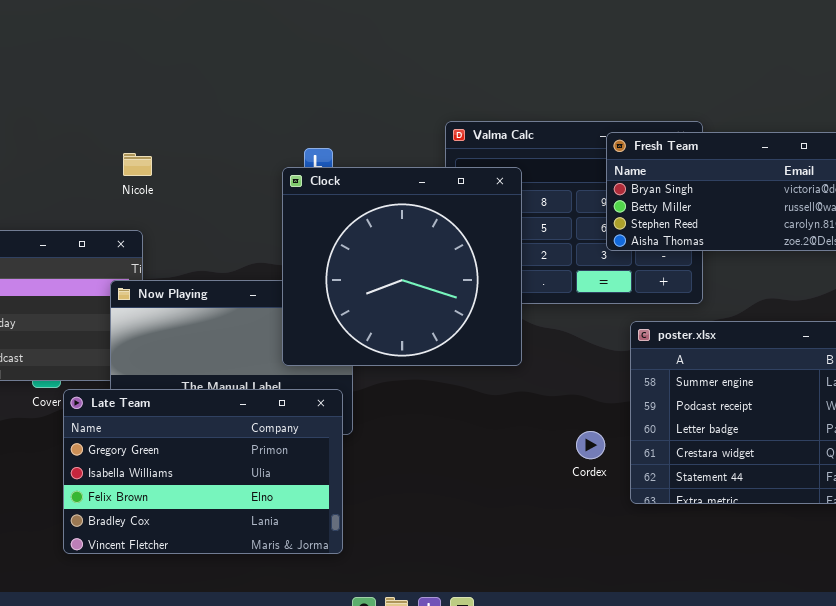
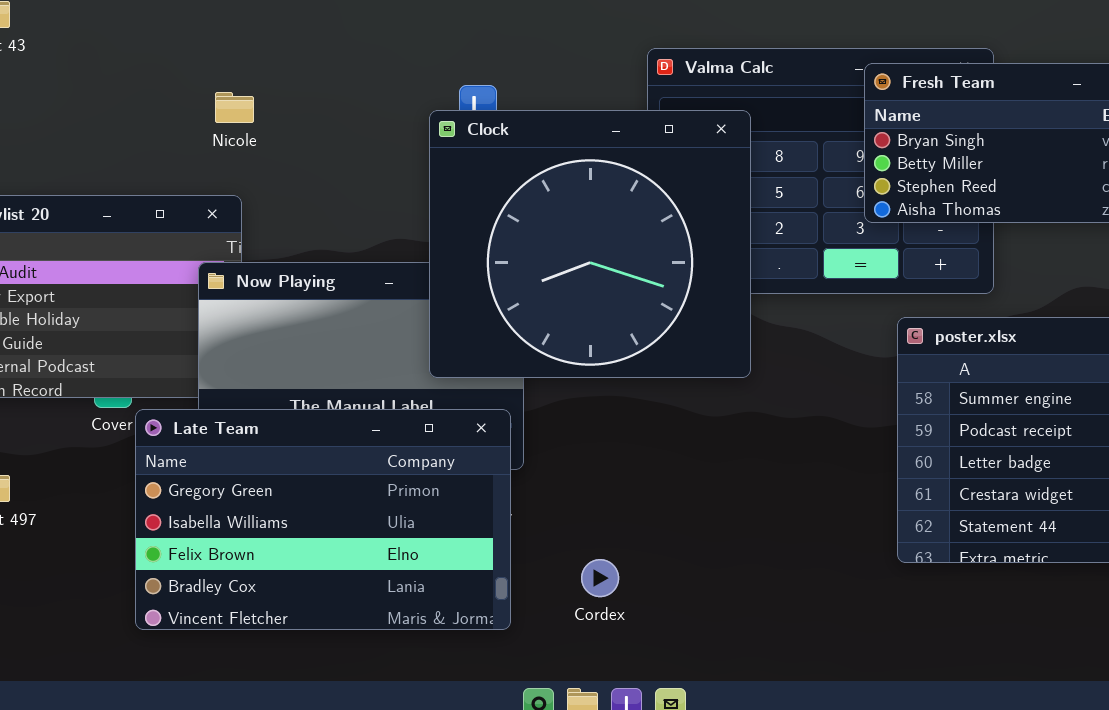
Cordex: [576,431,605,459] -> [581,559,619,597], moved

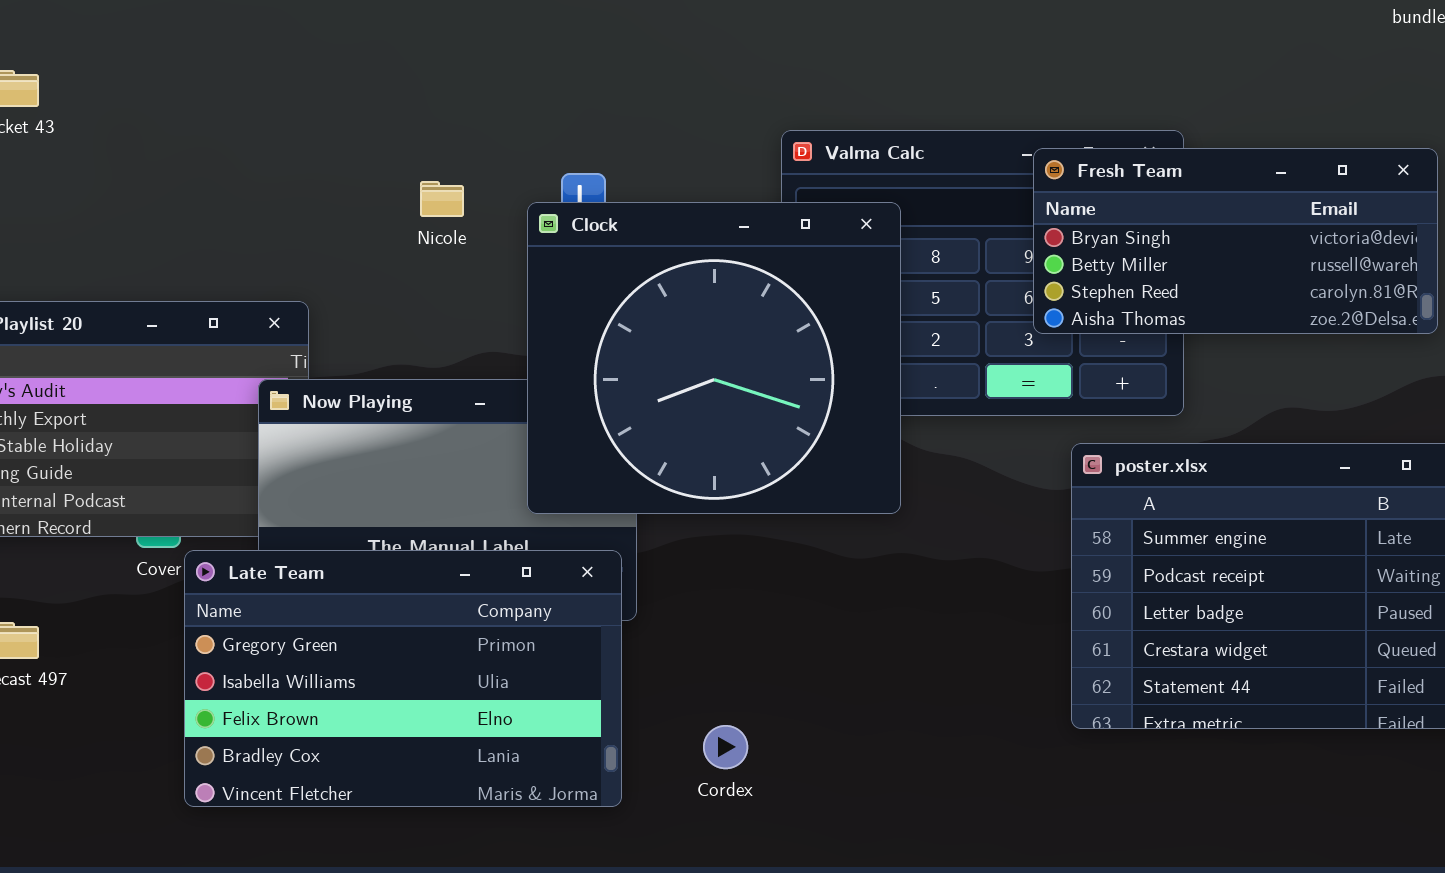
Nicole: [215,92,254,123] -> [420,181,464,217], moved

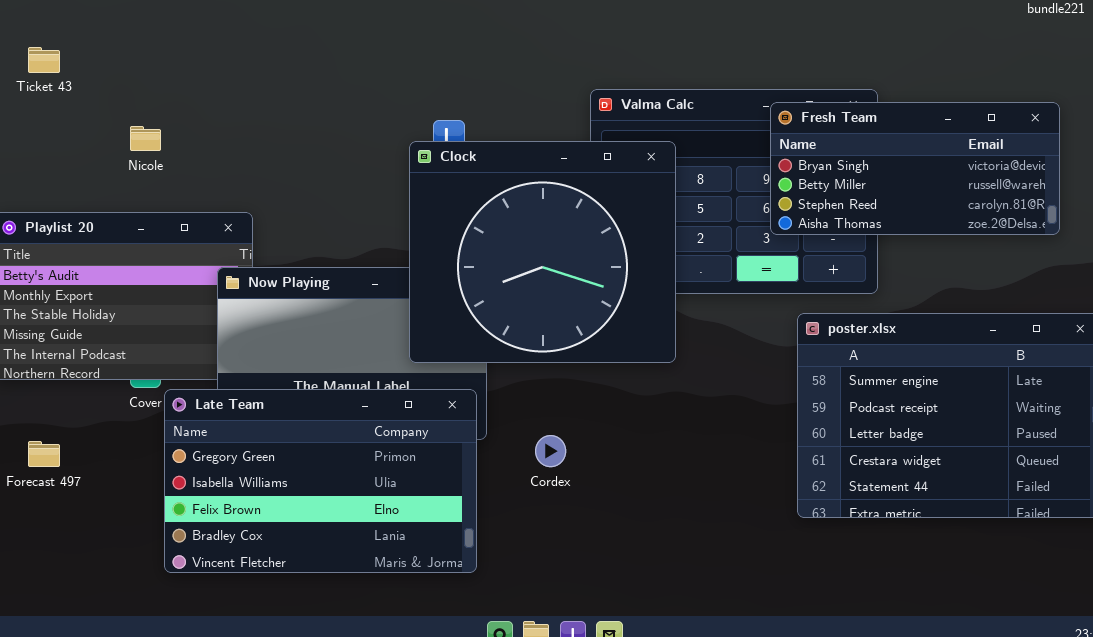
Nicole: [420,181,464,217] -> [130,126,161,151], moved
Cordex: [703,725,748,769] -> [535,435,566,467], moved

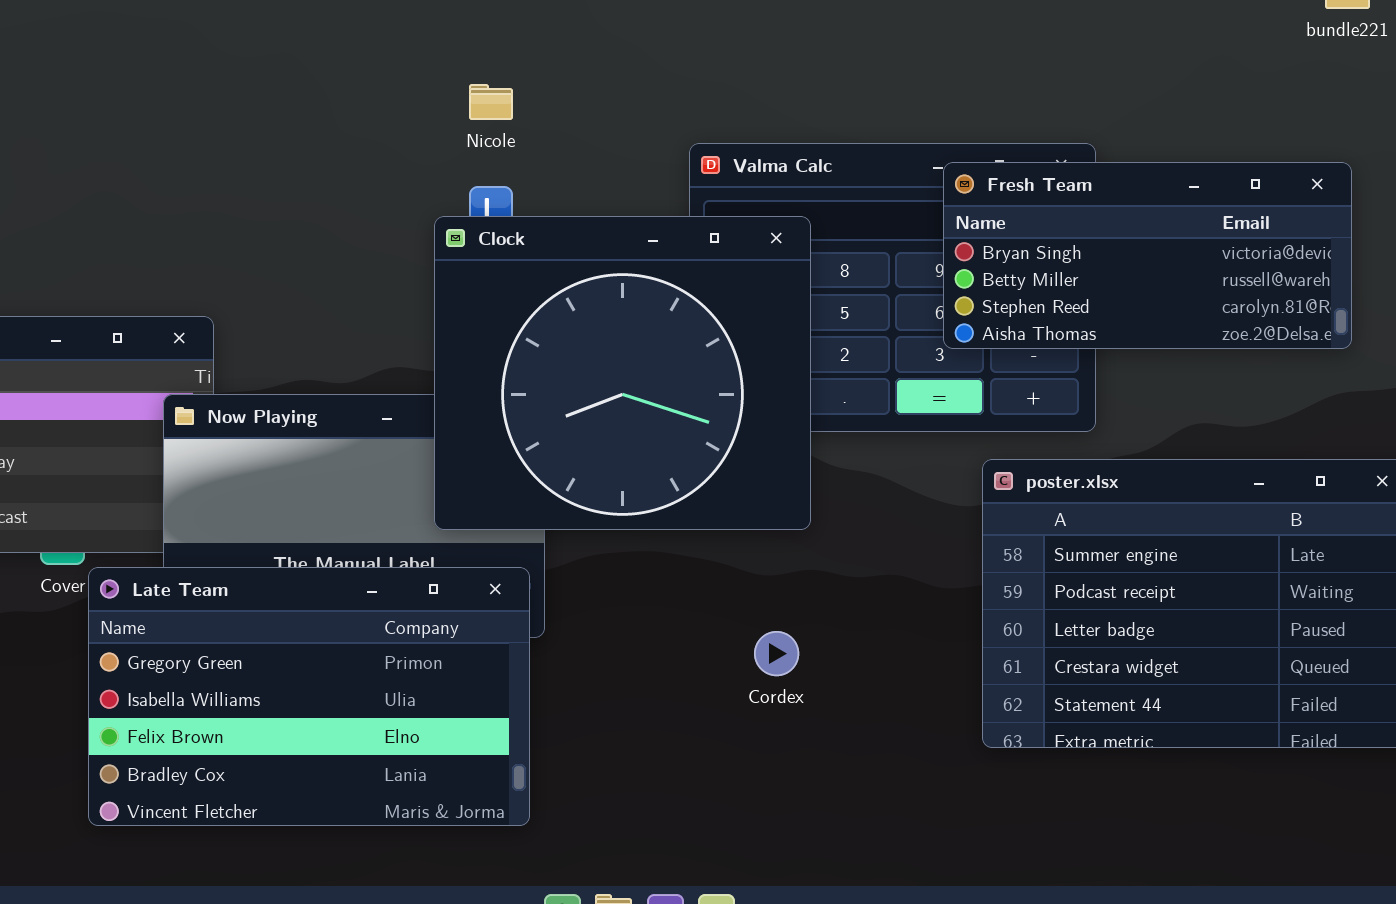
Nicole: [130,126,161,151] -> [469,84,513,120], moved
Cordex: [535,435,566,467] -> [754,631,799,676], moved

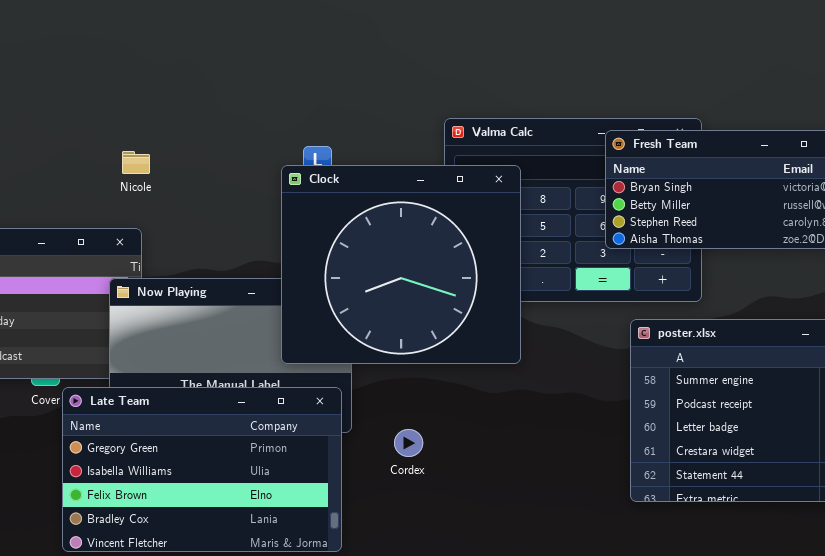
Nicole: [469,84,513,120] -> [122,151,150,174], moved
Cordex: [754,631,799,676] -> [394,429,423,457], moved

